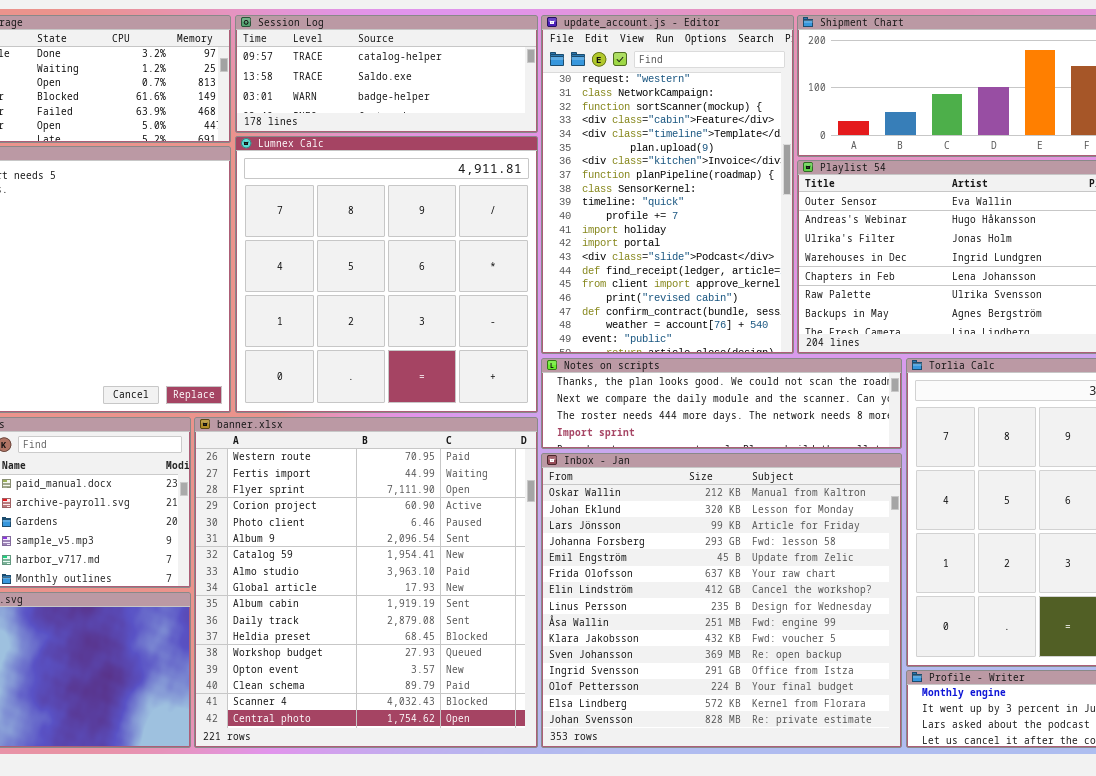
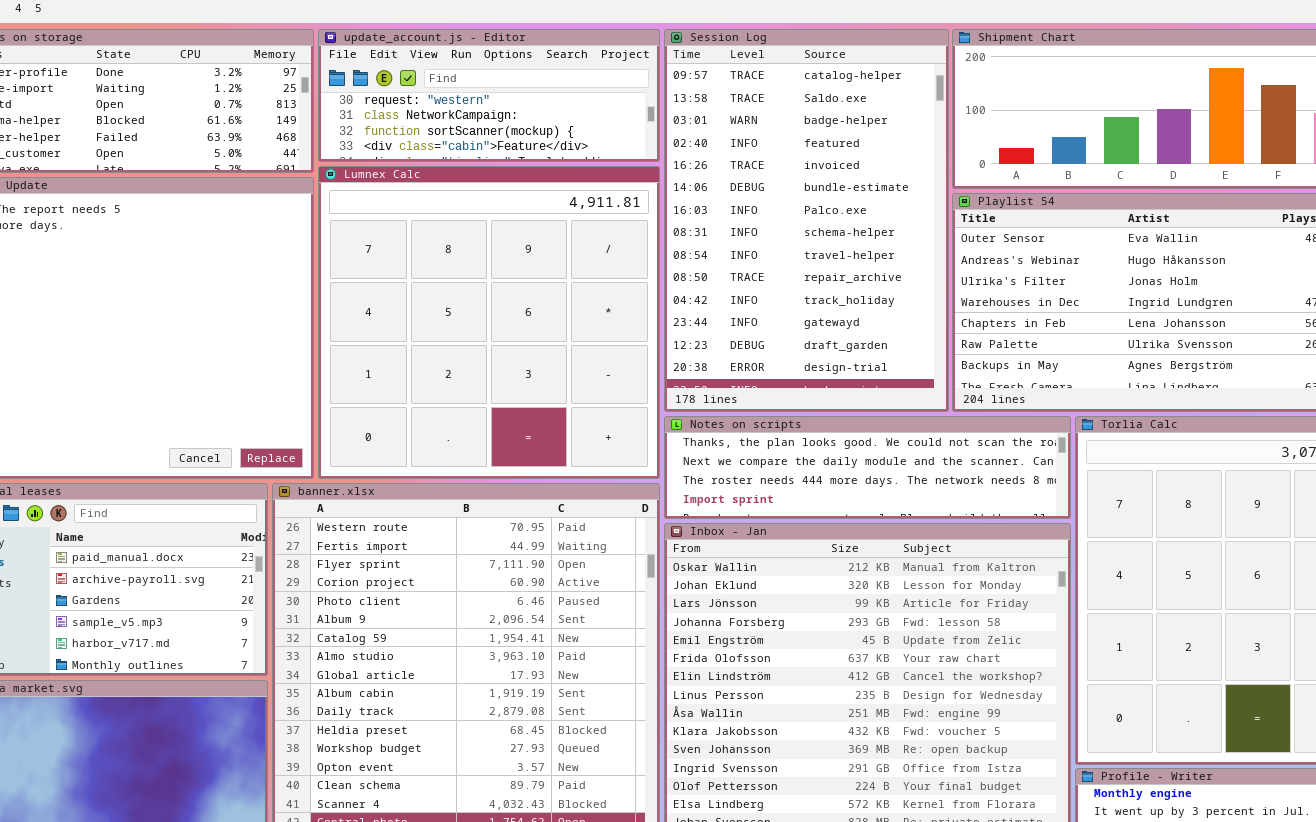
Session Log: [235,15,538,133] -> [664,29,949,412], moved, resized
update_account.js - Editor: [541,15,794,354] -> [318,29,660,162], moved, resized

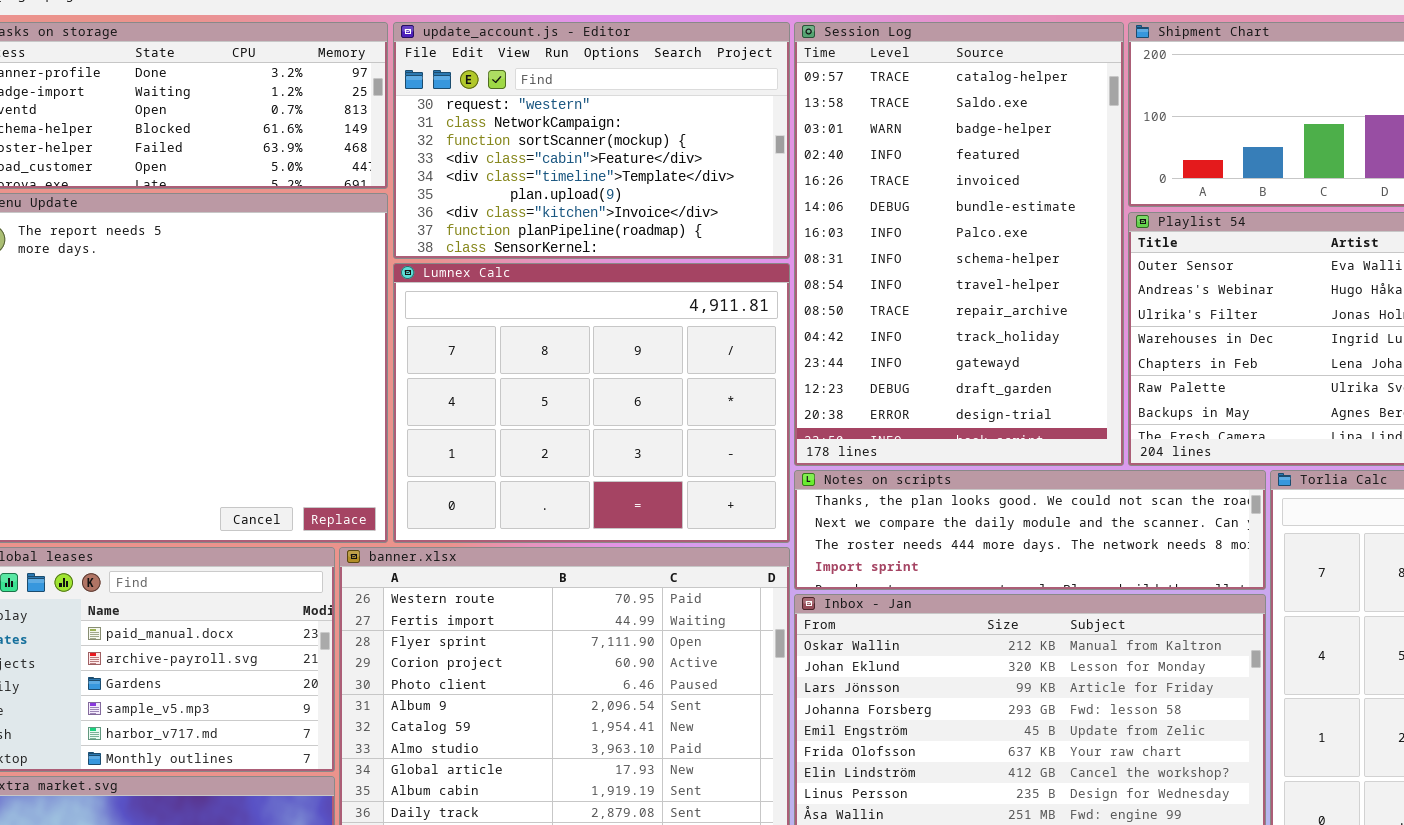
update_account.js - Editor: [318,29,660,162] -> [393,22,790,259], resized
Lumnex Calc: [318,166,660,479] -> [393,263,790,543], resized

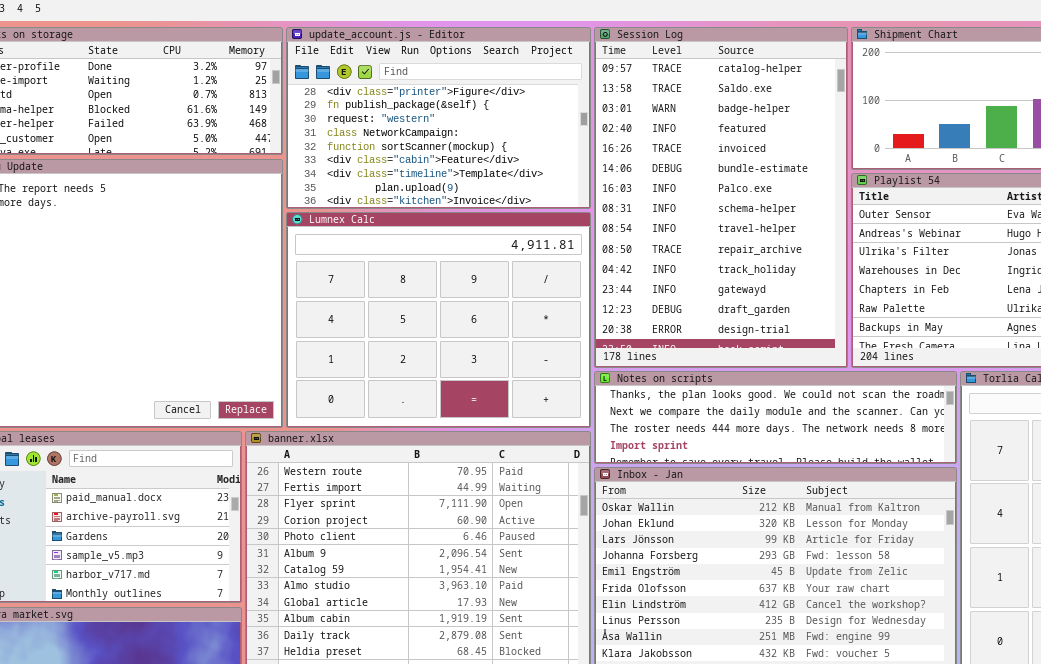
update_account.js - Editor: [393,22,790,259] -> [286,27,591,209], scrolled up 2 rows

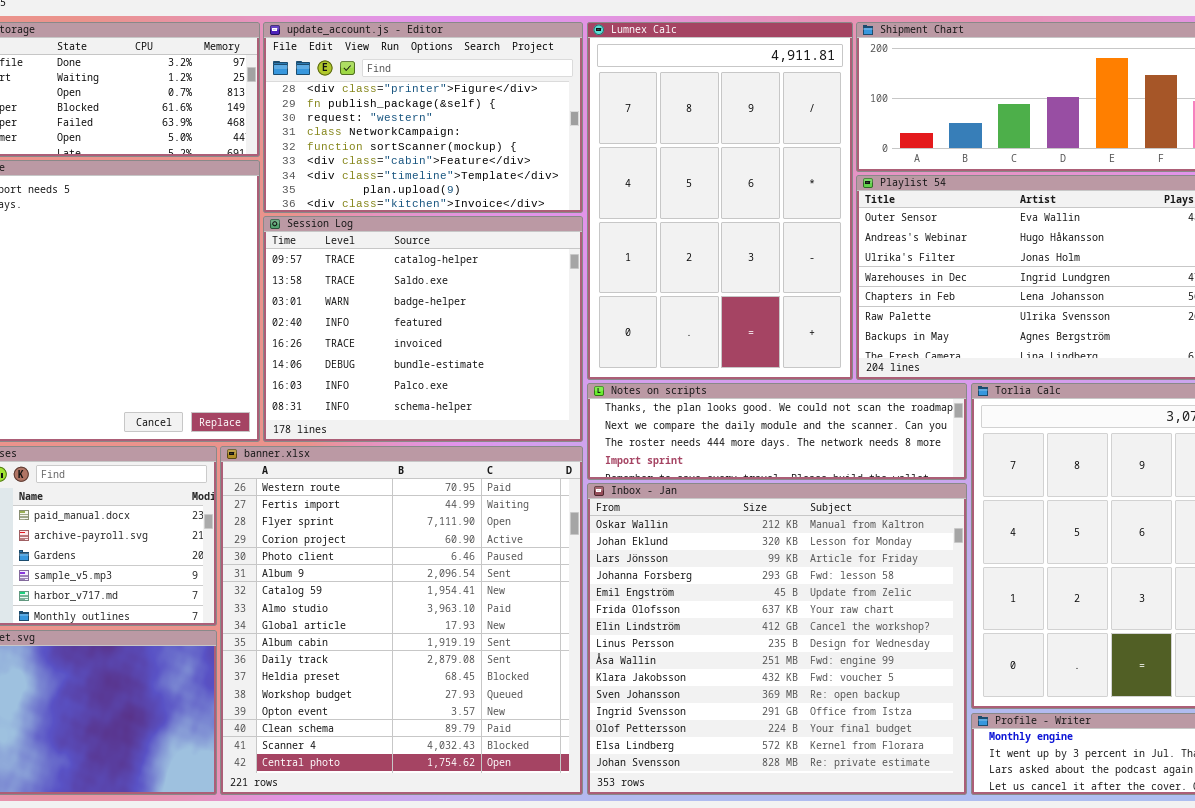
Session Log: [594,27,848,368] -> [263,216,583,442], moved, resized
Lumnex Calc: [286,212,591,428] -> [587,22,853,380], moved, resized

